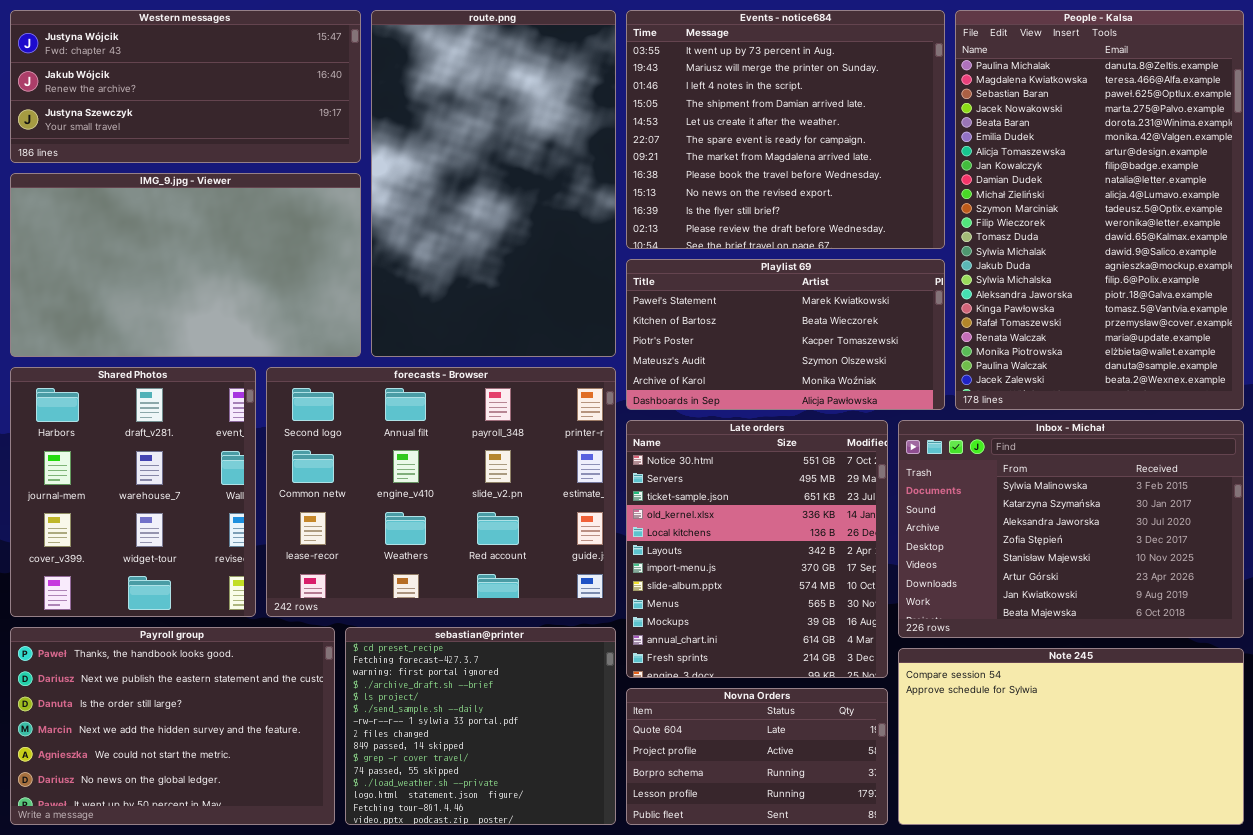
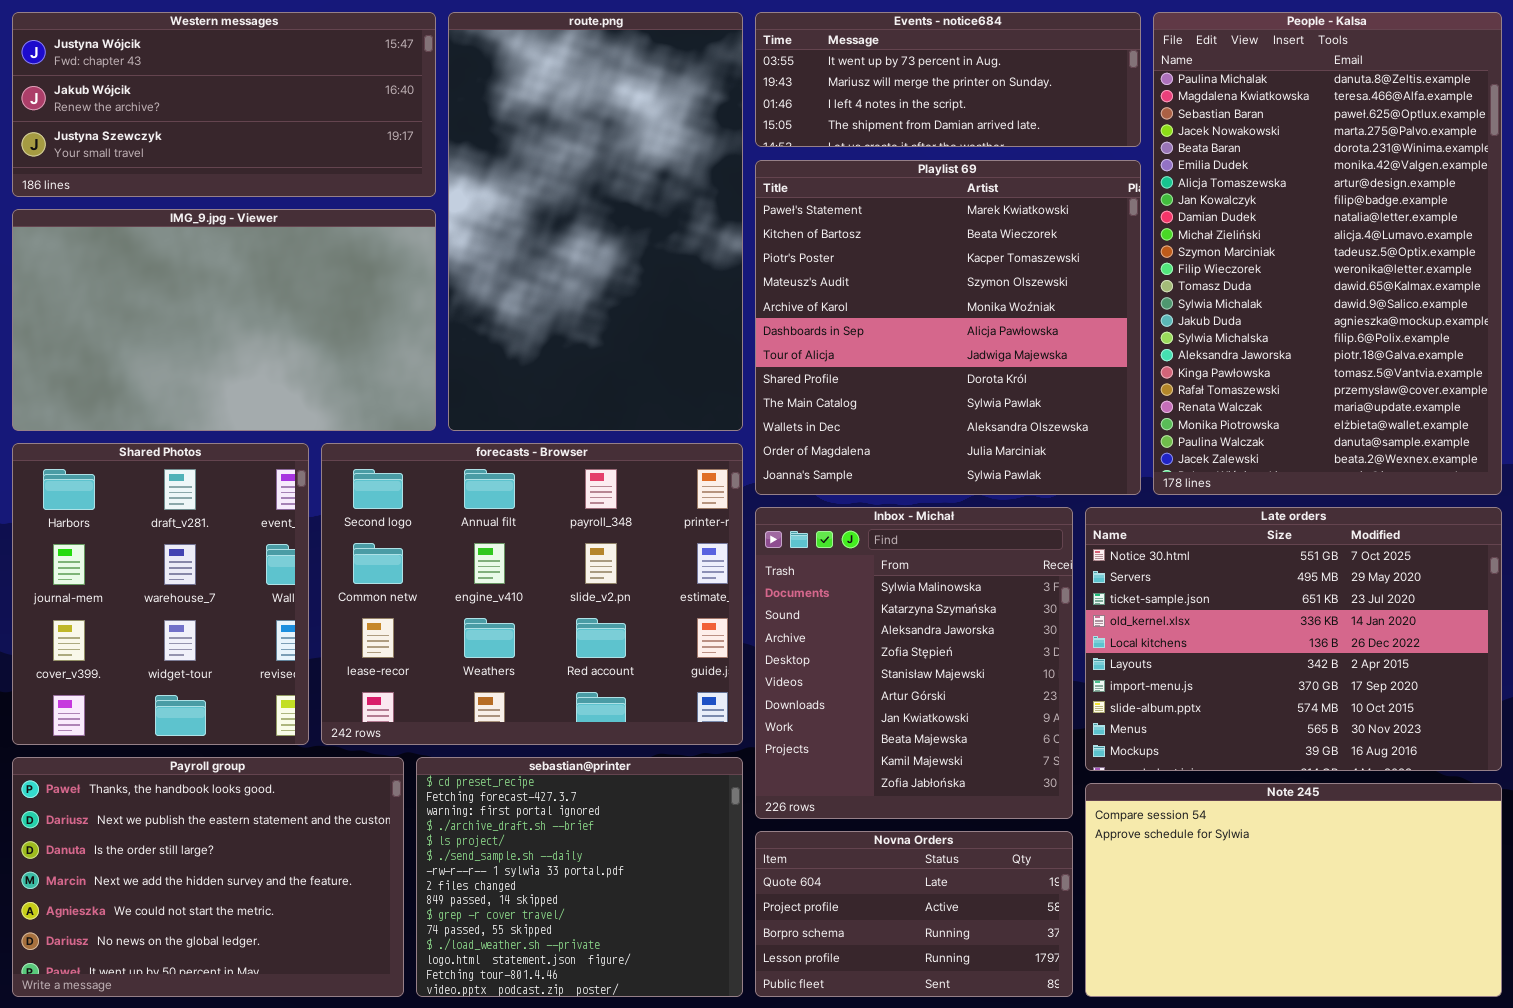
Events - notice684: [626,10,945,249] -> [755,12,1141,147], resized
Playlist 69: [626,259,945,410] -> [755,160,1141,495], resized
Late orders: [626,420,888,678] -> [1085,507,1502,771], moved, resized
Inbox - Michał: [898,420,1244,638] -> [755,507,1073,819], moved, resized

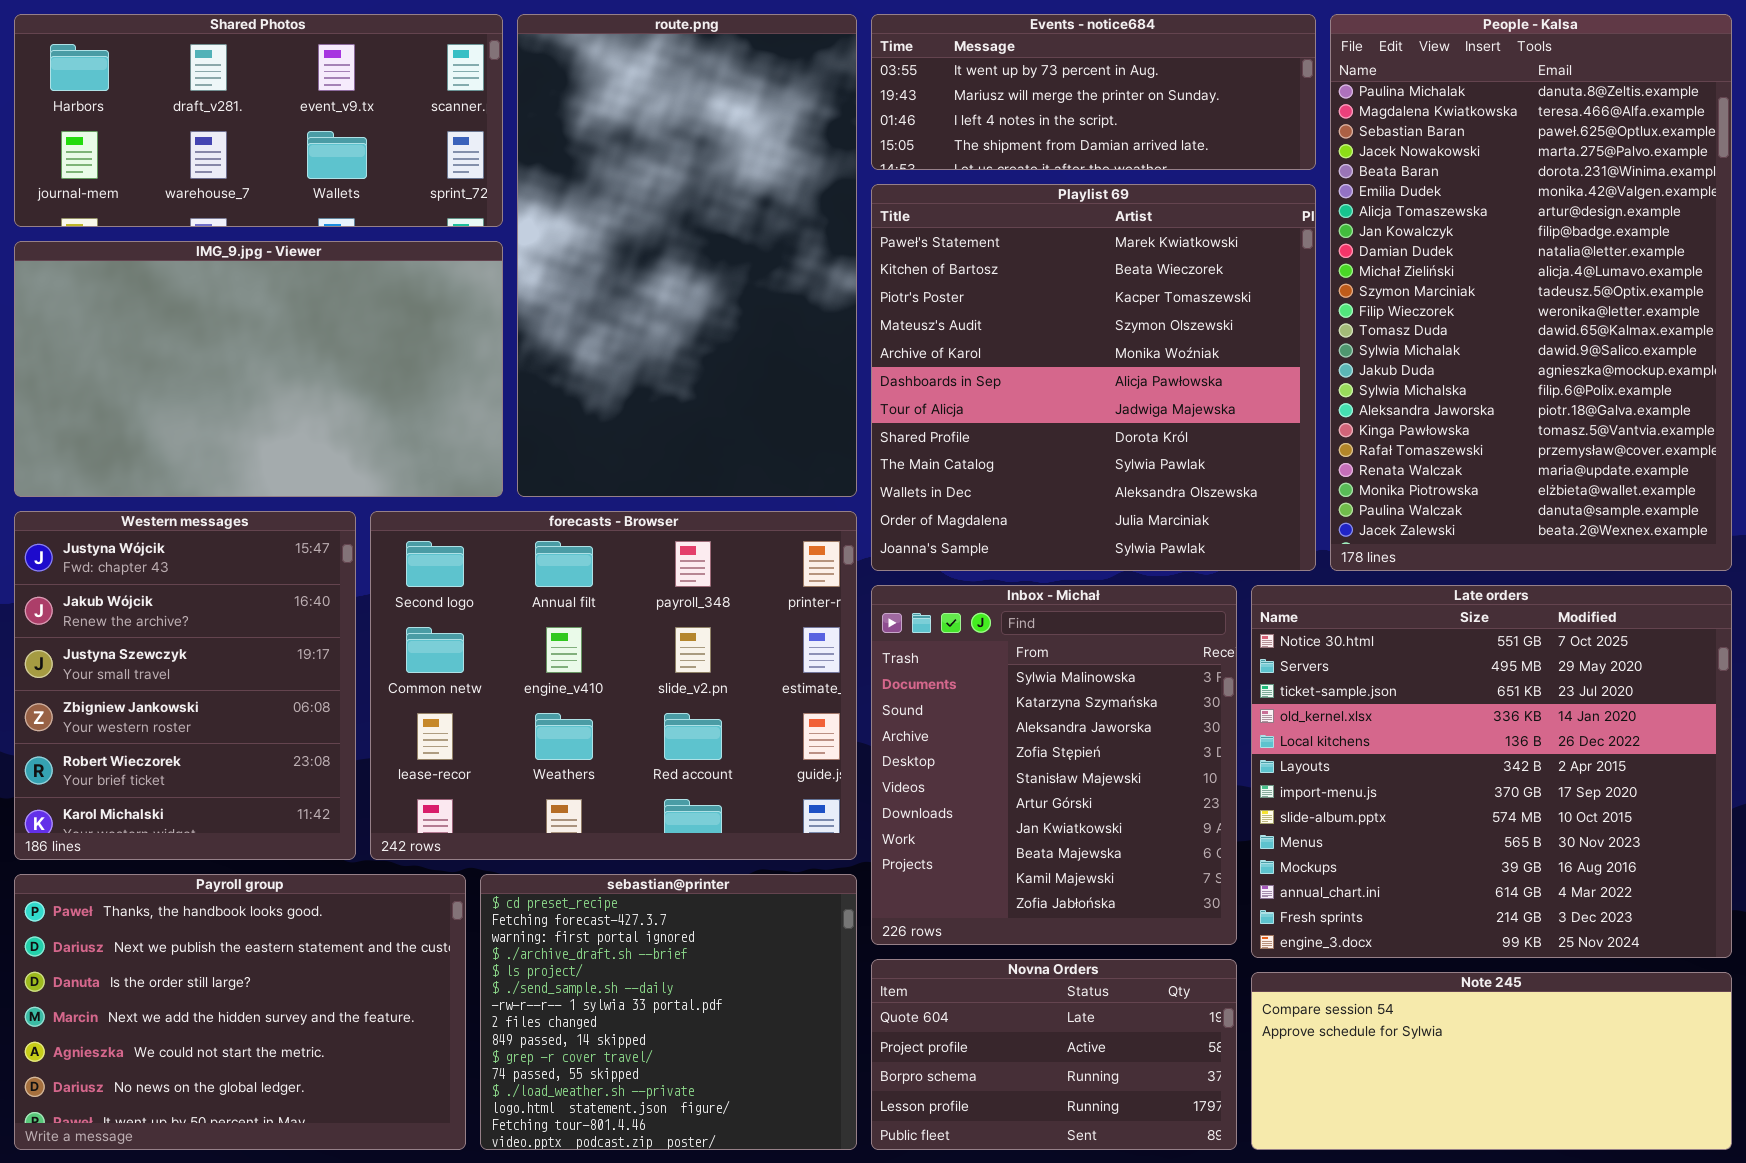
Western messages: [12,12,436,197] -> [14,511,356,860], moved, resized
Shared Photos: [12,443,309,745] -> [14,14,503,227], moved, resized
Late orders: [1085,507,1502,771] -> [1251,585,1732,958], resized
Note 245: [1085,783,1502,997] -> [1251,972,1732,1150], resized

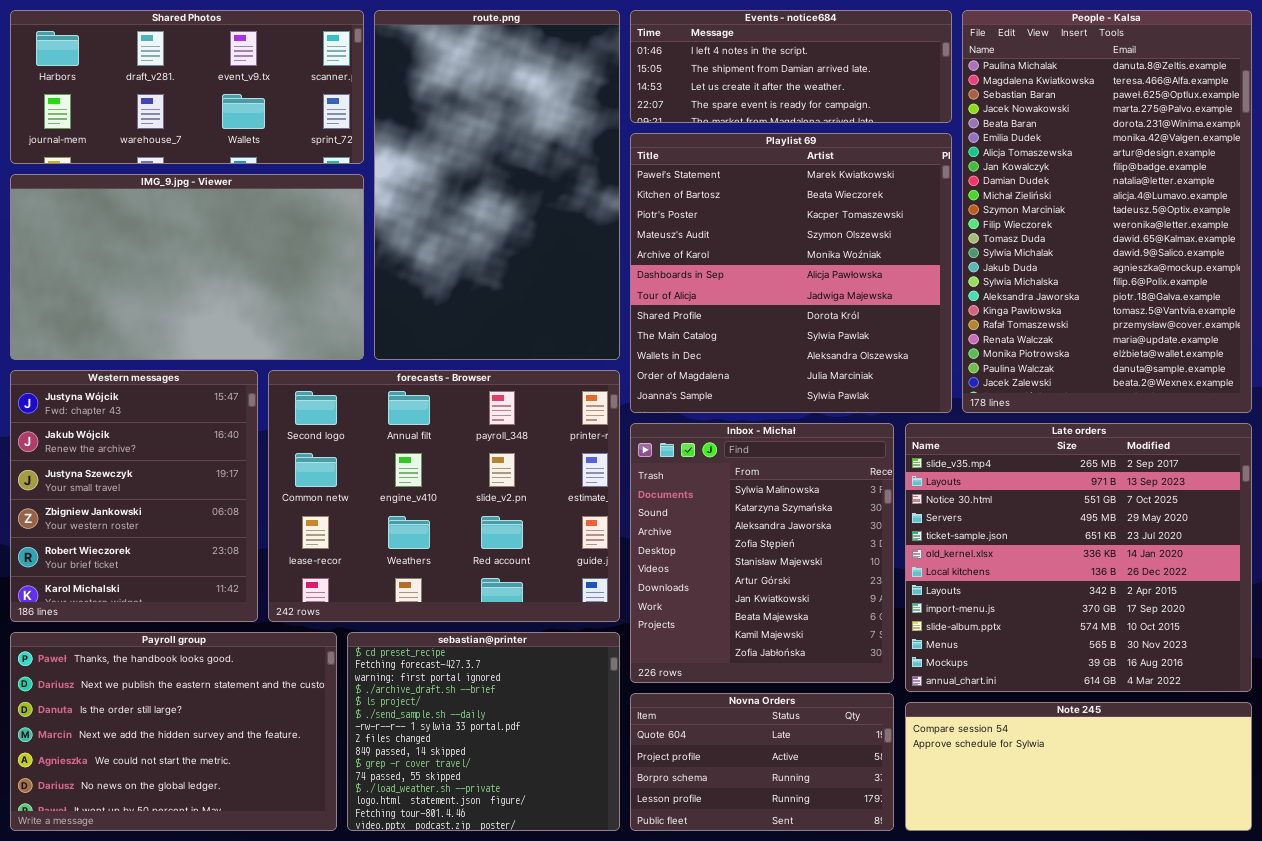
Events - notice684: [871,14,1316,170] -> [630,10,952,123], scrolled down 2 rows
Late orders: [1251,585,1732,958] -> [905,423,1252,692], scrolled up 2 rows

